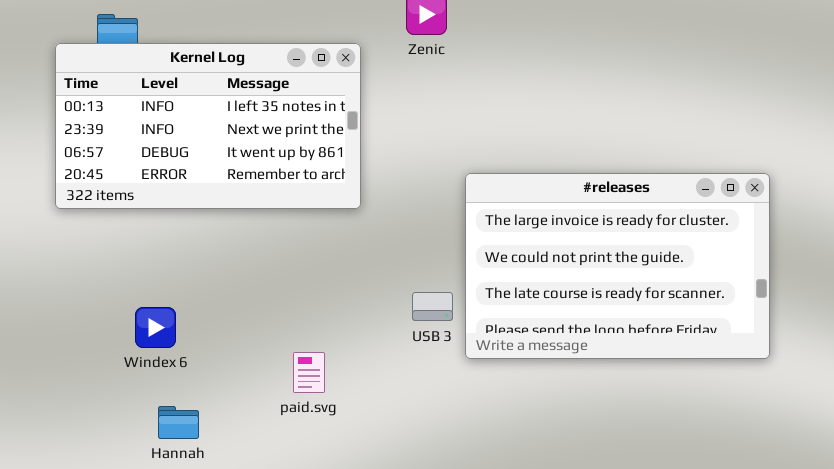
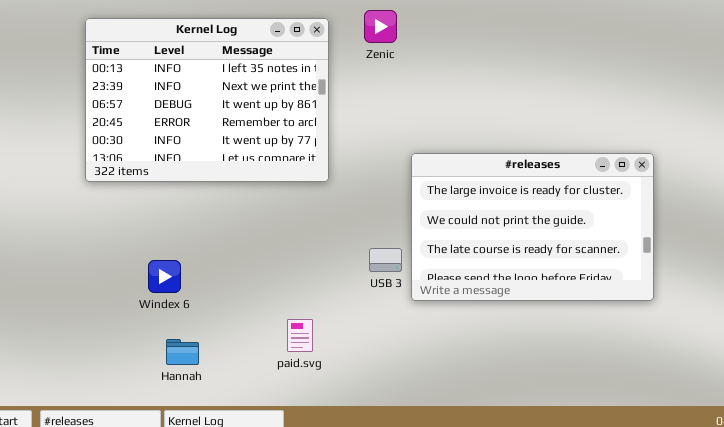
Kernel Log: [55,43,361,209] -> [85,18,329,182], resized
paid.svg: [293,352,325,393] -> [287,319,313,352], moved

